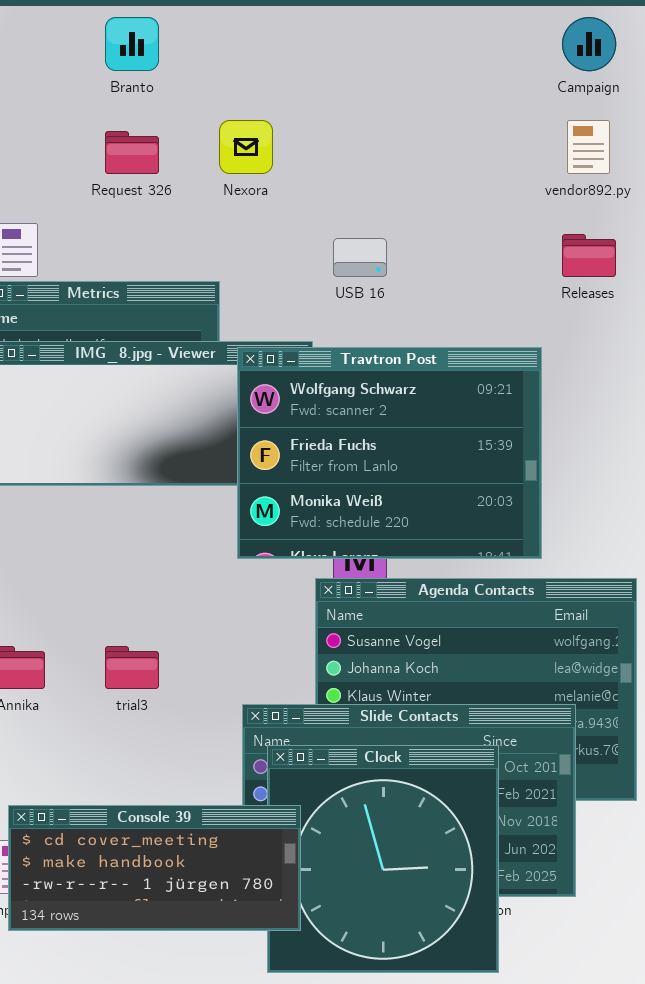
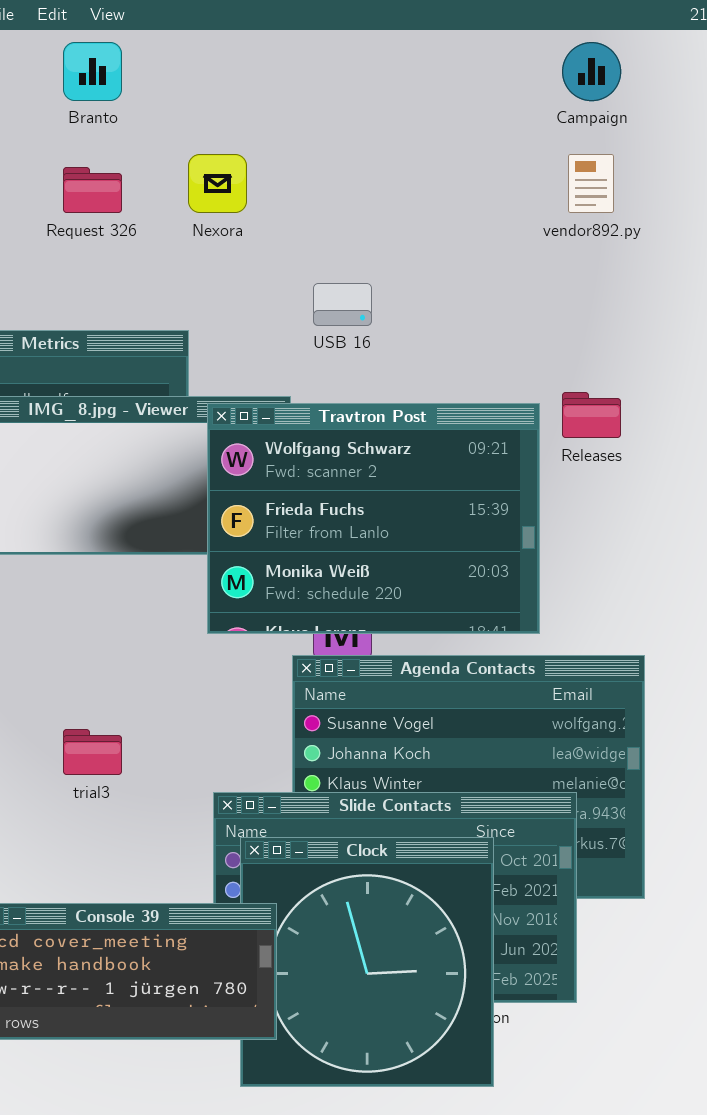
Releases: [562,234,616,277] -> [562,392,621,438], moved

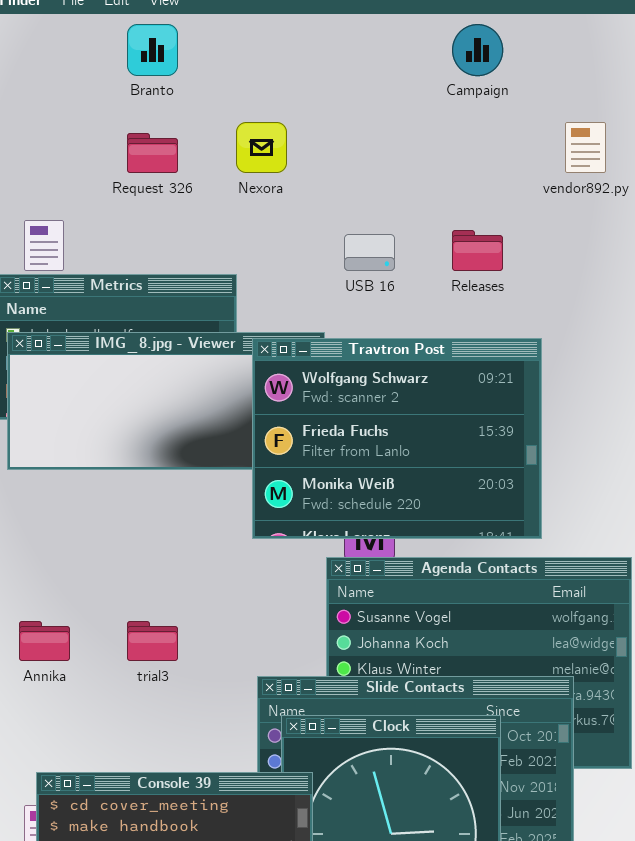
Campaign: [562,42,621,101] -> [452,24,503,76], moved
Releases: [562,392,621,438] -> [452,230,503,271], moved

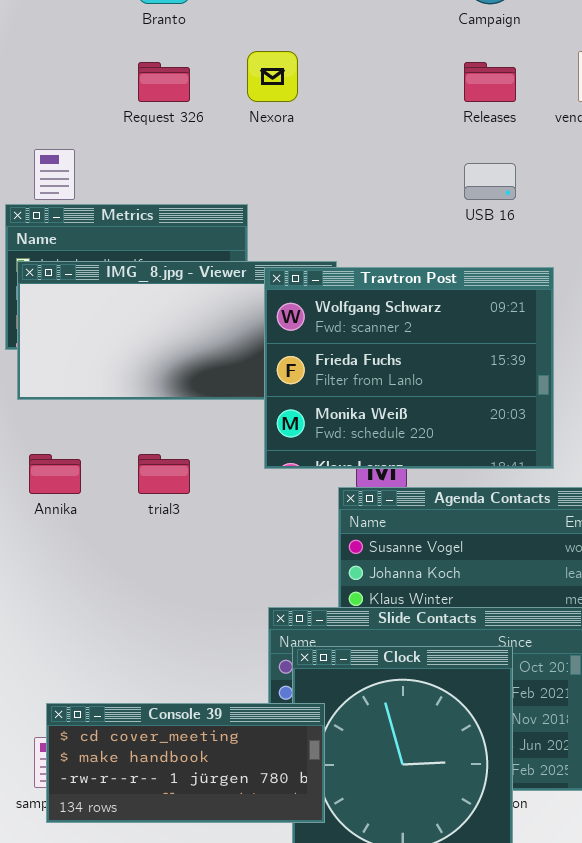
Releases: [452,230,503,271] -> [464,62,516,102], moved
USB 16: [344,234,395,271] -> [464,163,516,200], moved
Annika: [19,621,70,661] -> [29,454,81,494], moved
trial3: [127,621,178,661] -> [138,454,190,494], moved

